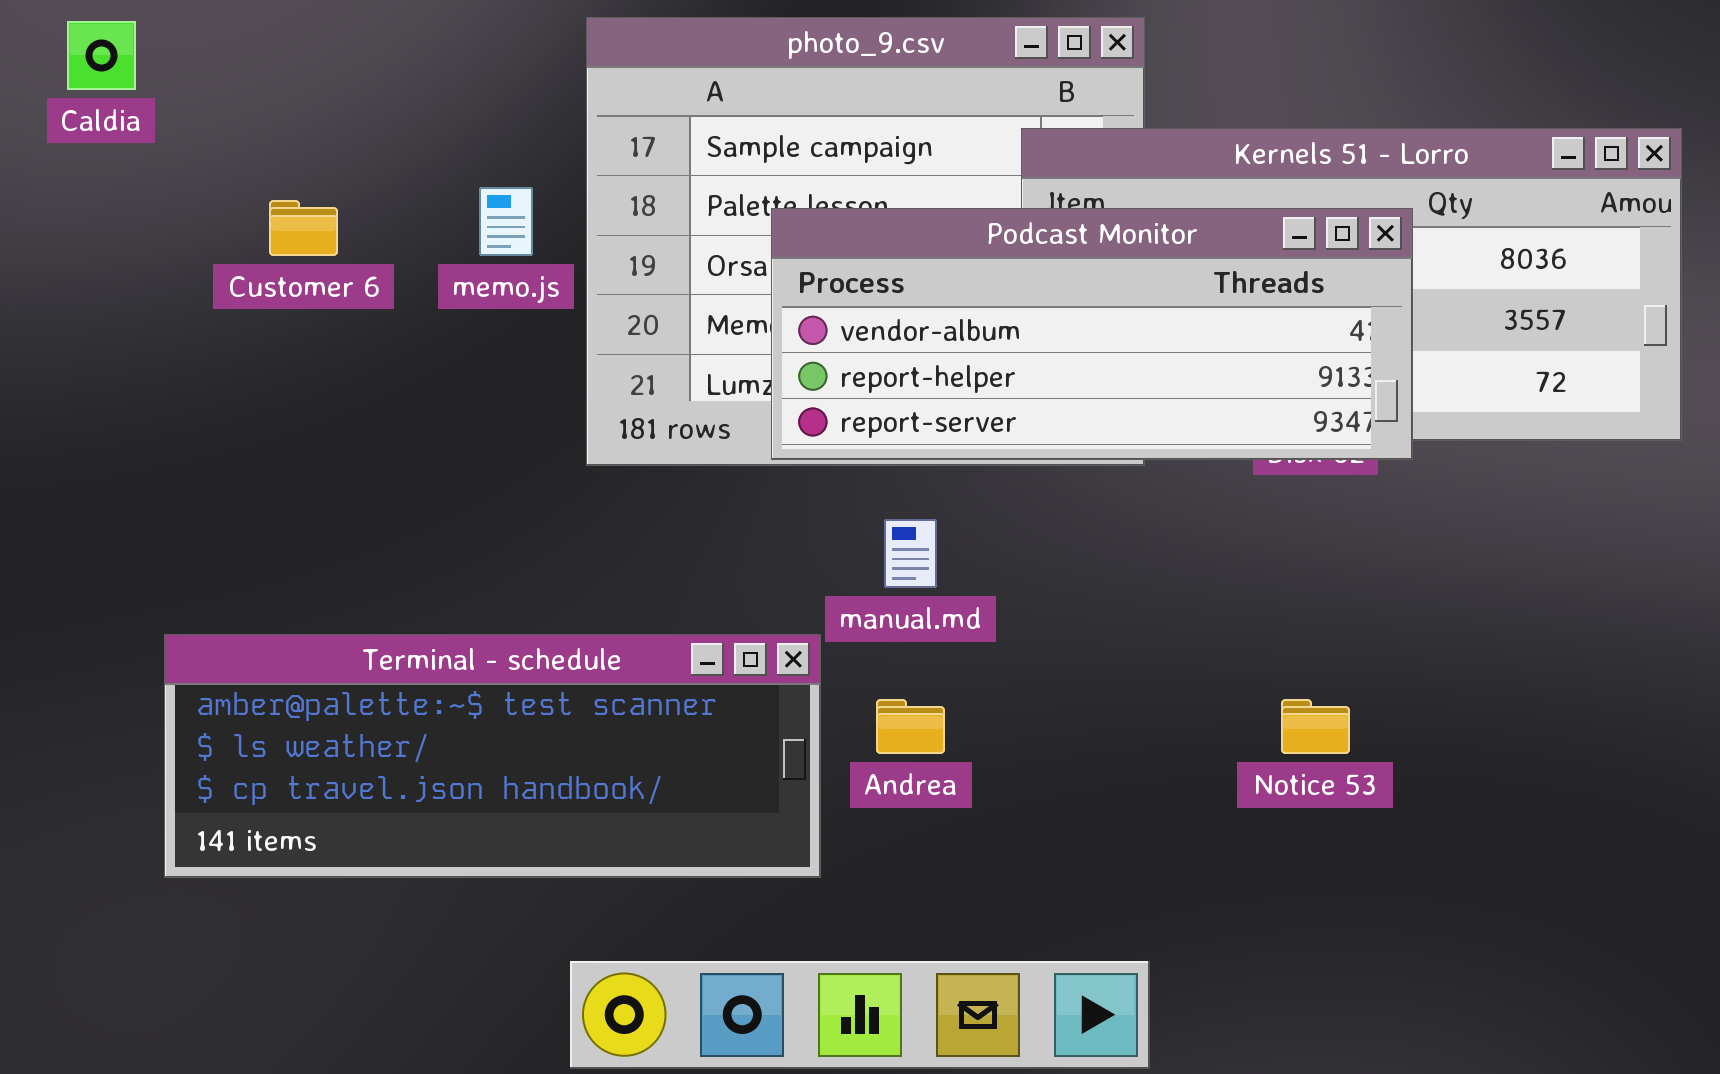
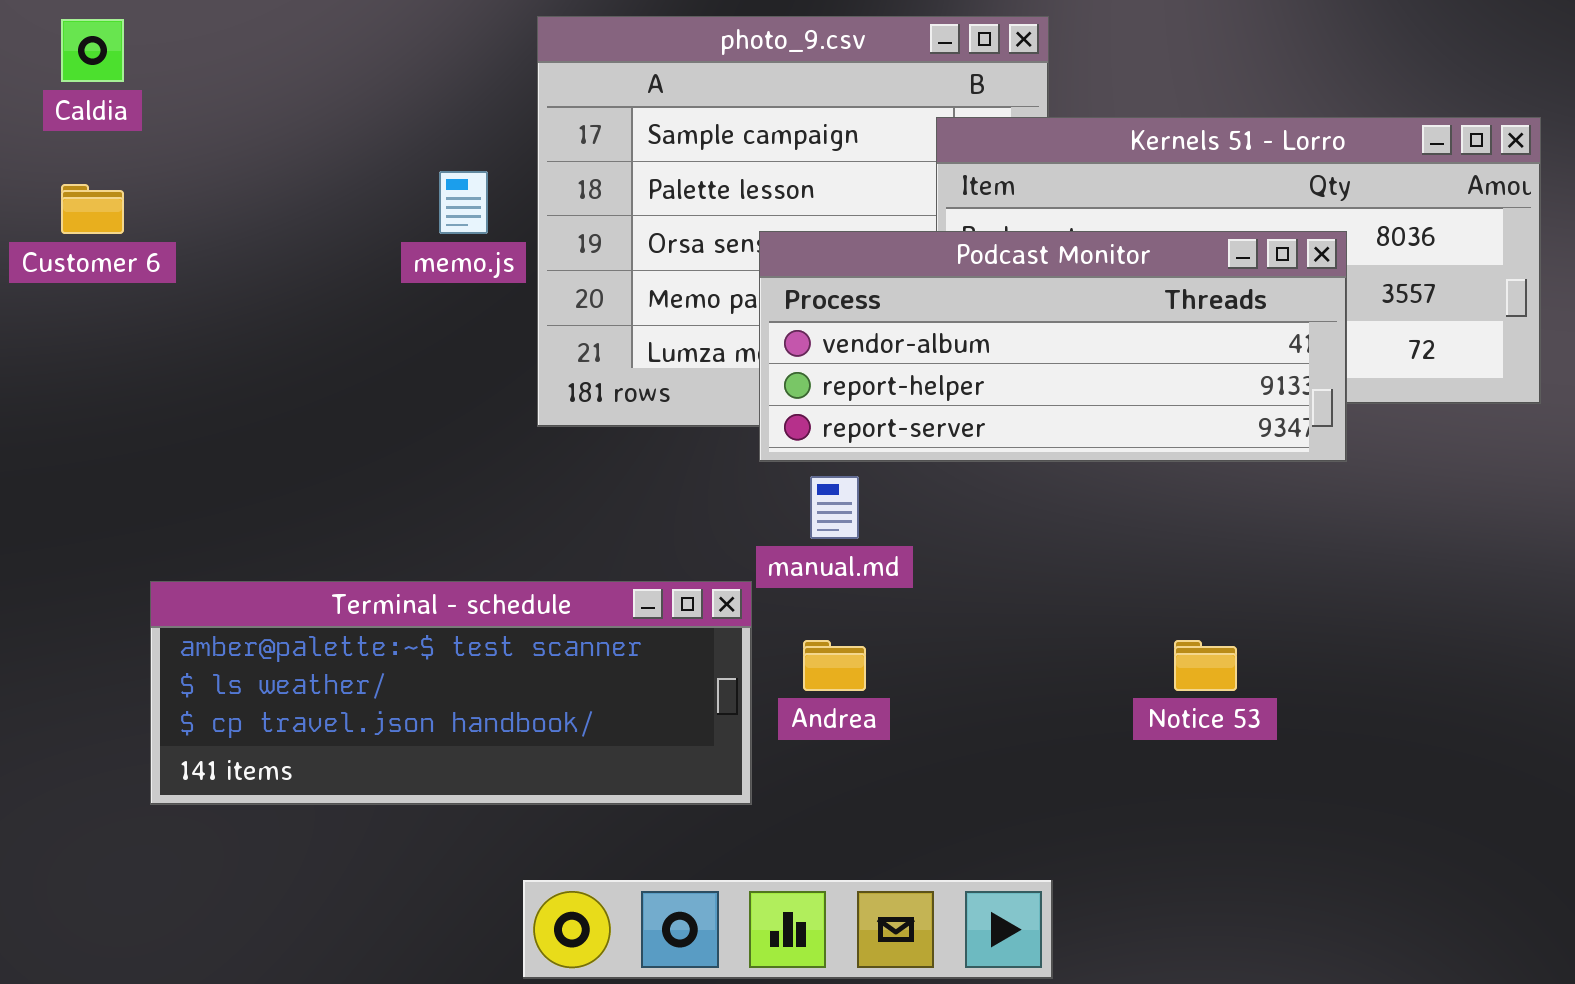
Customer 6: [269,200,338,256] -> [61,184,124,234], moved
Podcast Monitor: [771,208,1413,460] -> [759,231,1347,462], moved

